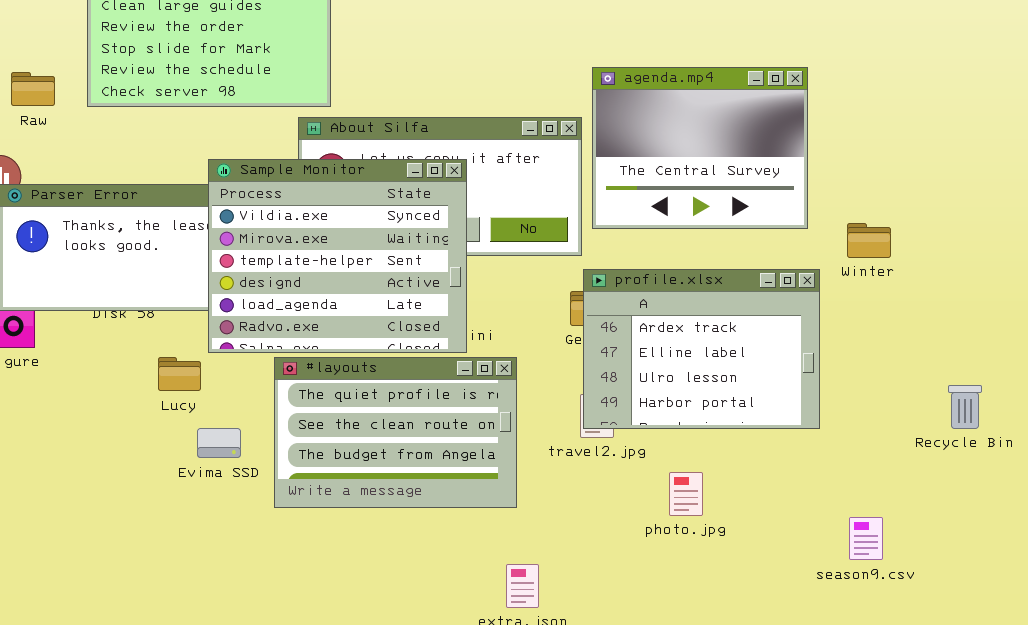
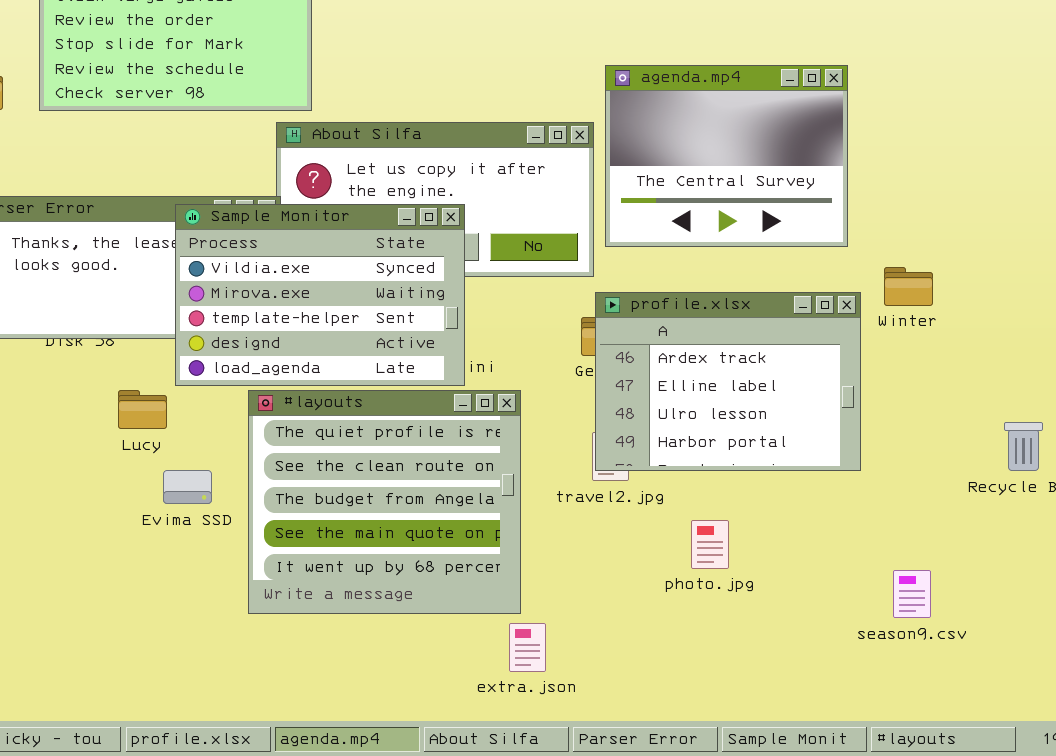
Sample Monitor: [208,159,467,353] -> [175,204,465,386], resized
Winter: [847,223,891,258] -> [884,267,933,306], moved
#layouts: [274,357,517,508] -> [248,390,521,614], resized

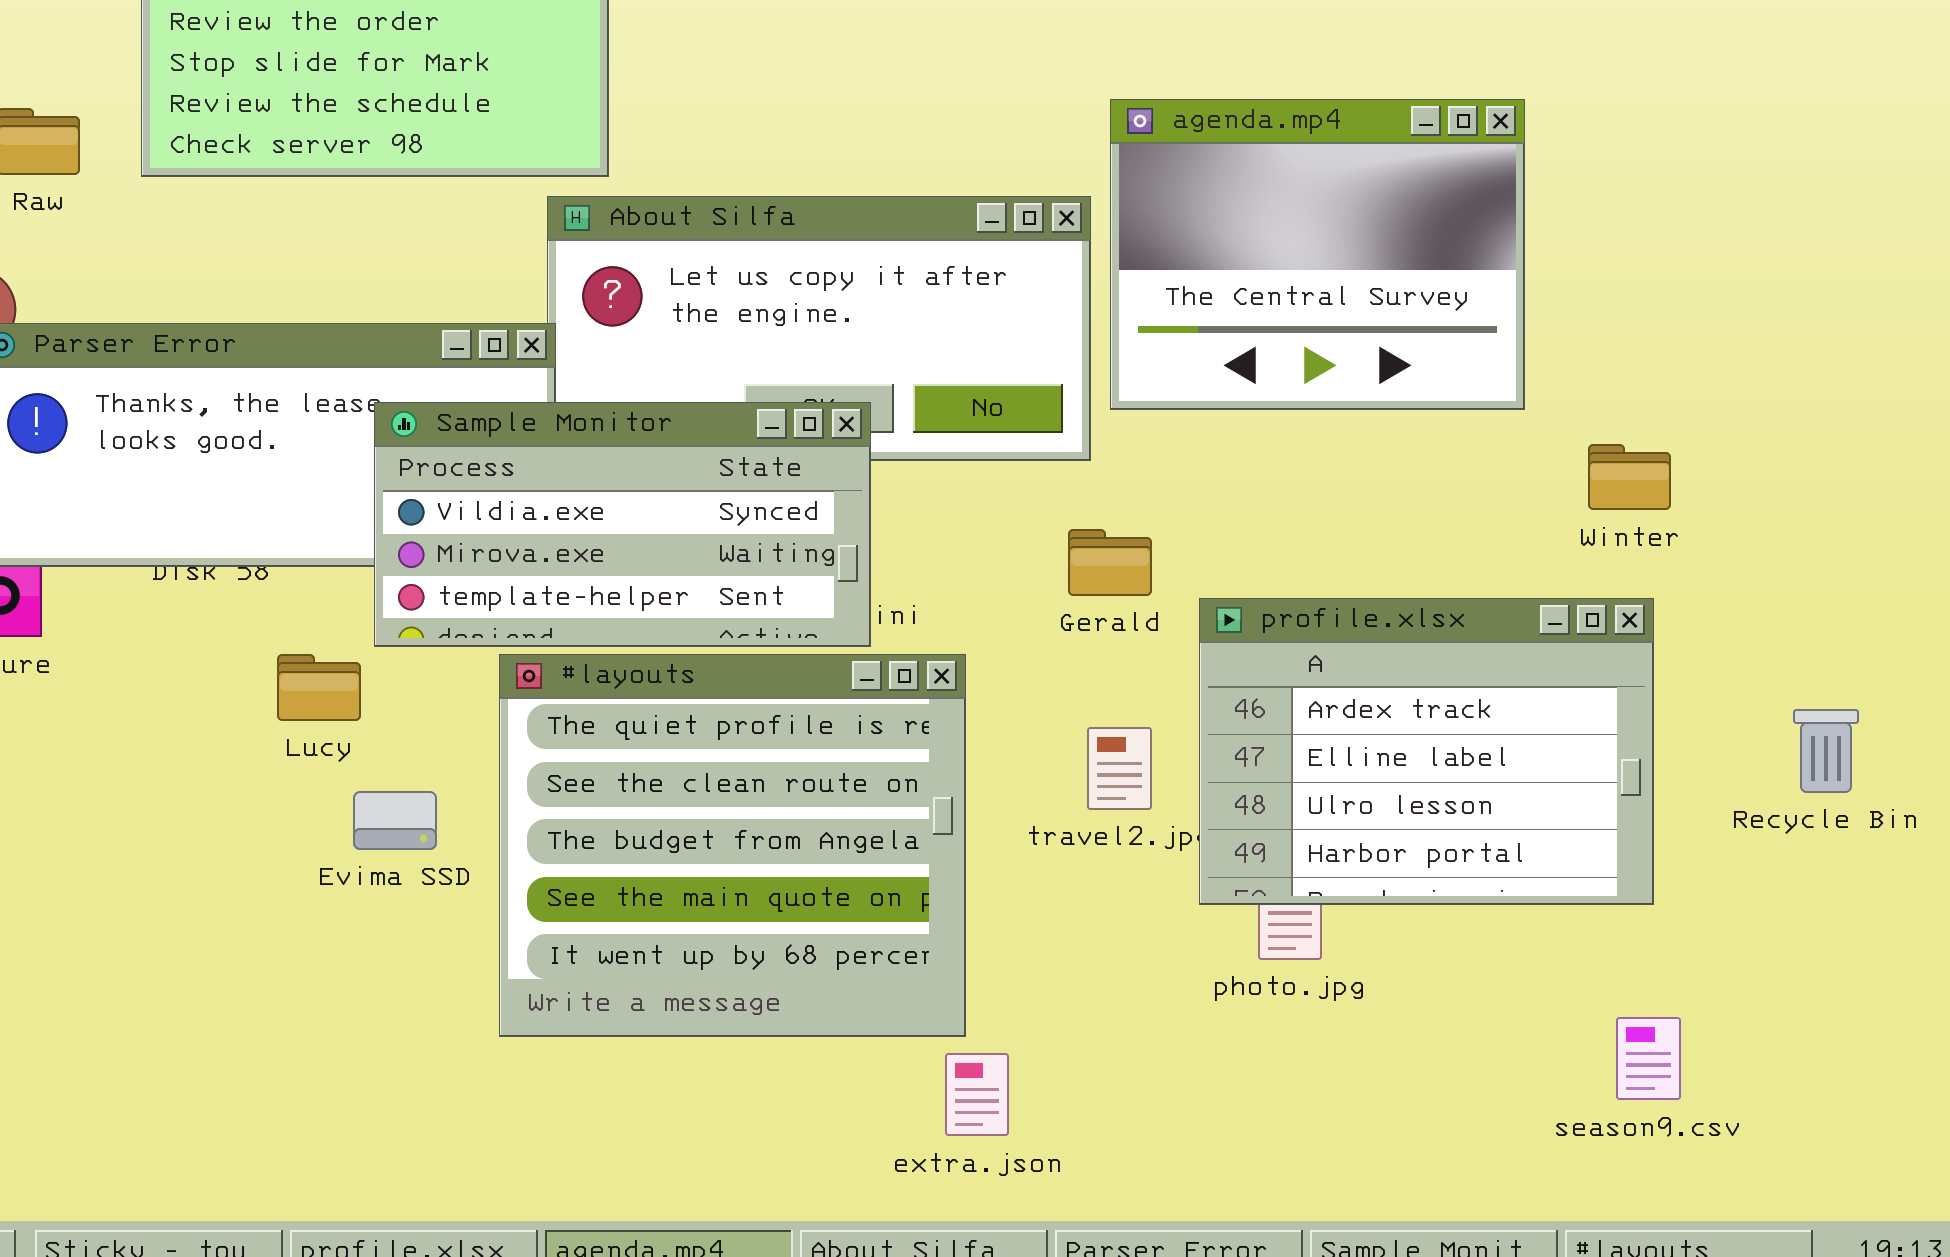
Sample Monitor: [175,204,465,386] -> [374,402,871,647], resized
profile.xlsx: [595,292,861,471] -> [1199,598,1654,905], moved
season9.csv: [893,570,931,618] -> [1616,1017,1681,1100], moved

